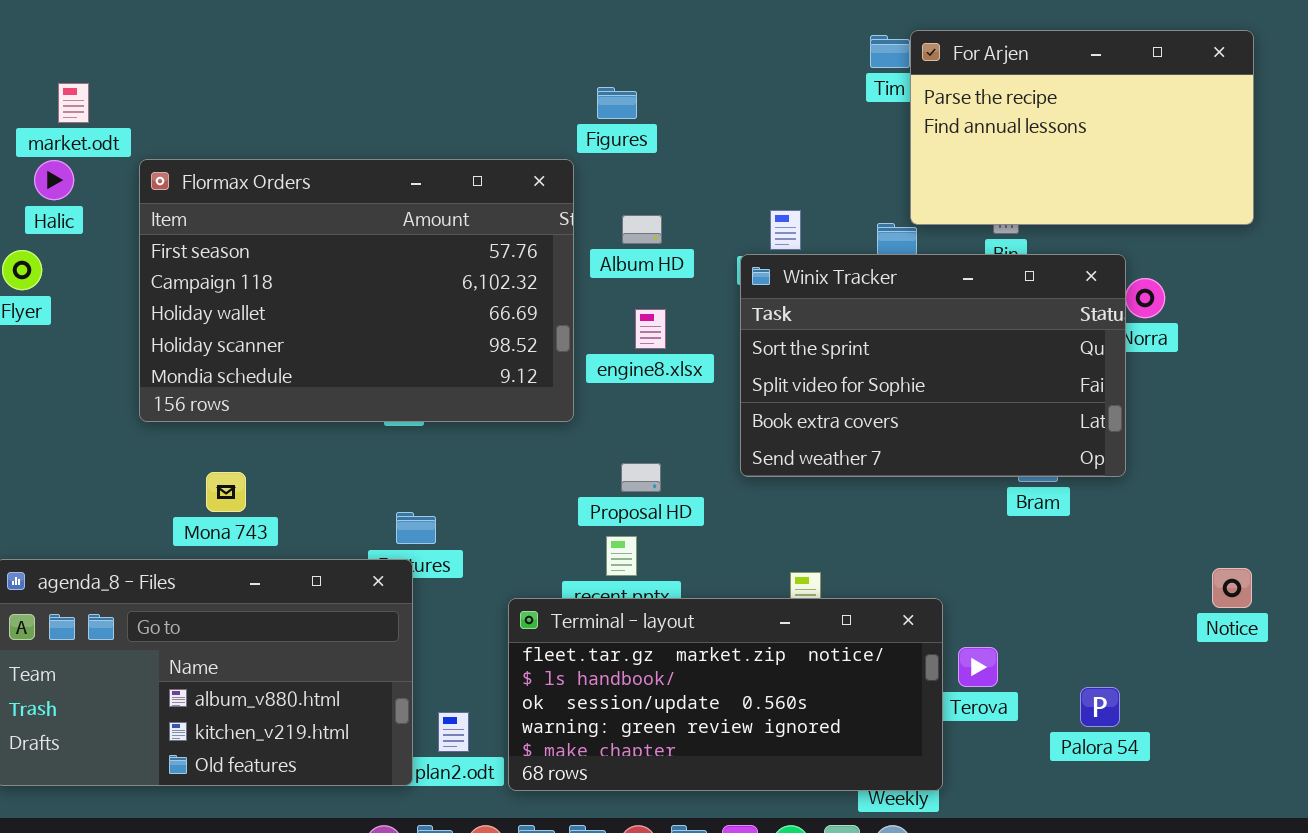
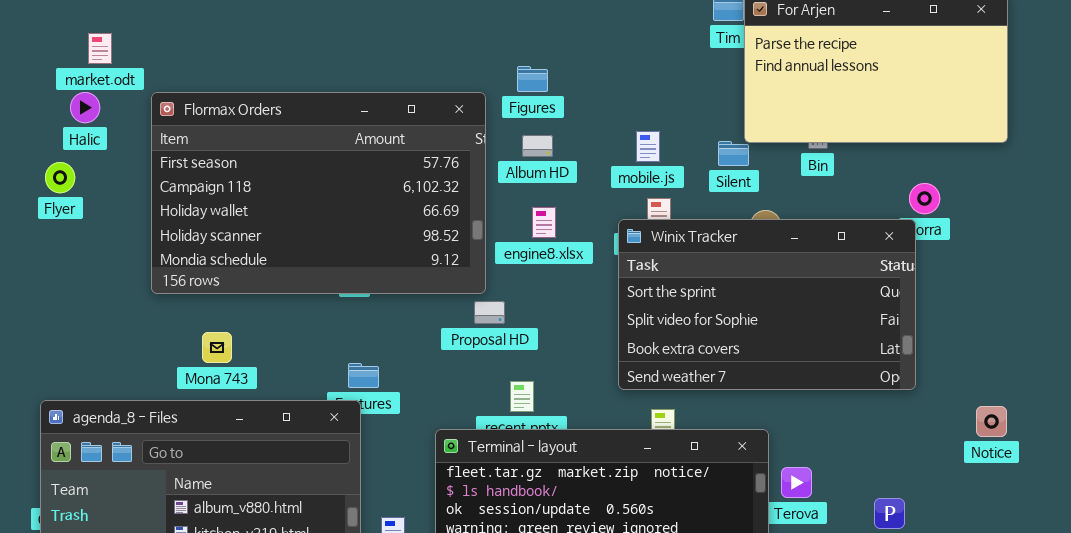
Figures: [597,87,637,119] -> [517,66,548,92], moved
Winix Tracker: [740,254,1126,477] -> [618,219,916,390], moved
Proposal HD: [621,463,661,492] -> [474,301,505,324], moved

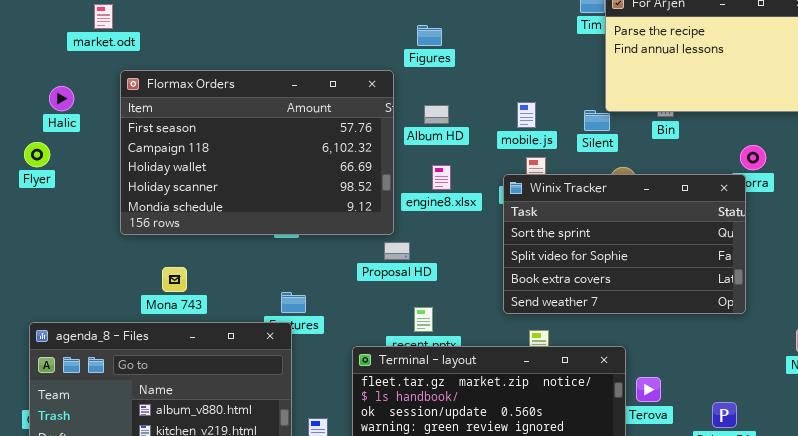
market.odt: [88,33,112,64] -> [94,4,113,29], moved
Figures: [517,66,548,92] -> [417,25,442,46], moved
Halic: [70,92,100,123] -> [49,86,74,111], moved
Flyer: [45,162,75,193] -> [24,142,50,167], moved

